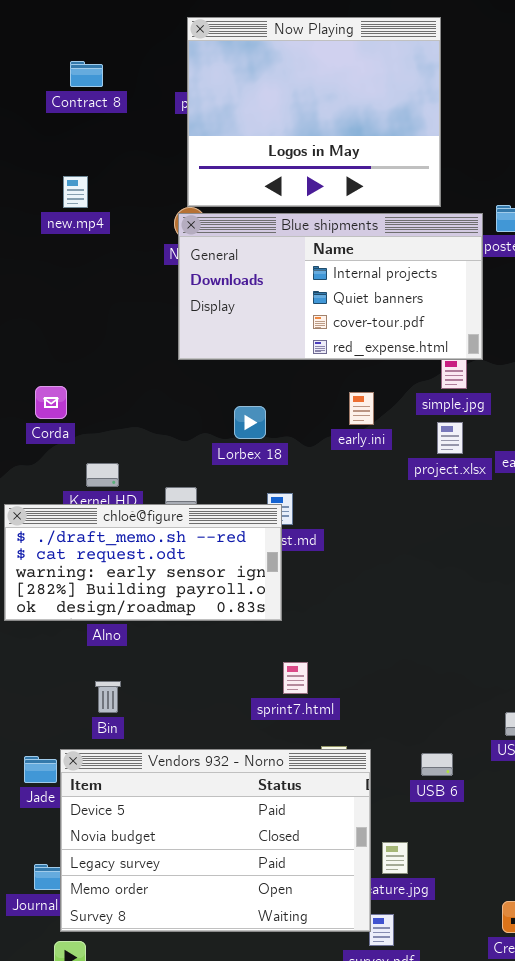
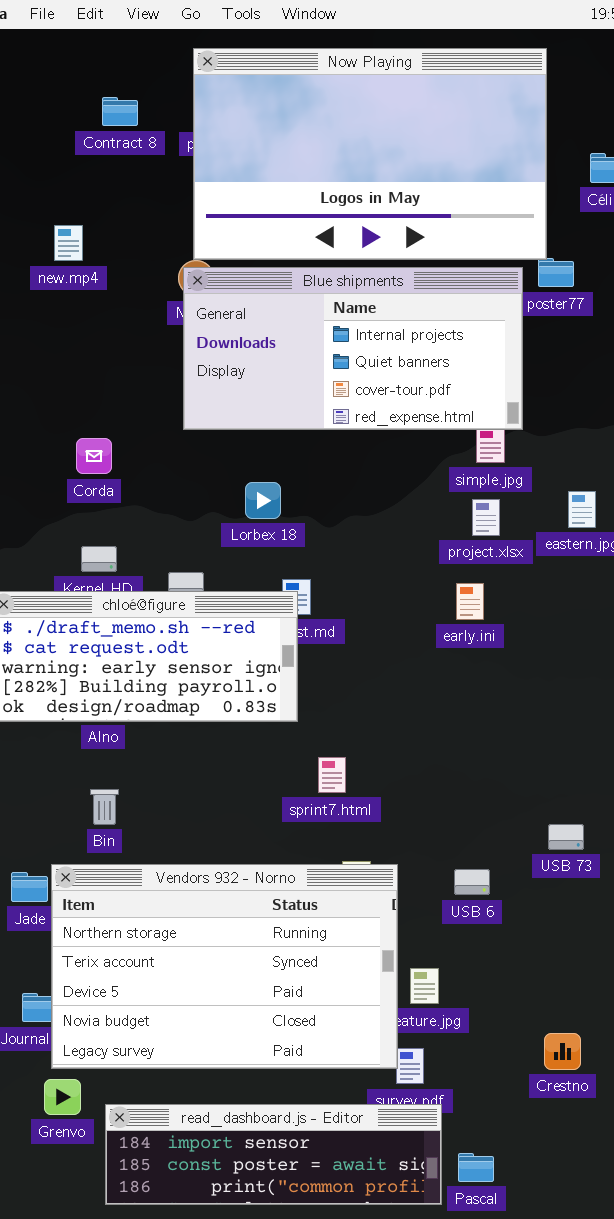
Now Playing: [187,17,441,207] -> [193,48,547,260], resized
Contract 8: [70,61,103,87] -> [102,97,138,126], moved
Corda: [35,386,67,419] -> [76,438,112,474], moved
early.ini: [349,392,374,425] -> [456,583,484,620], moved
sprint7.html: [283,662,308,694] -> [318,757,346,793], moved
Vendors 932 - Norno: [60,749,371,932] -> [51,864,398,1069], scrolled up 2 rows

